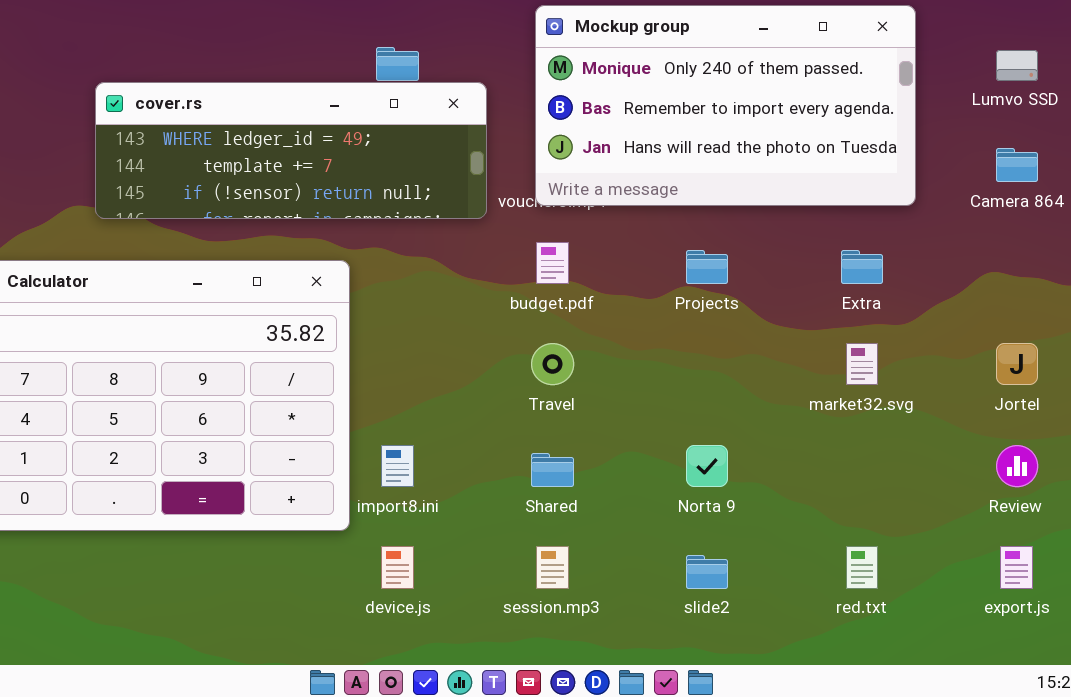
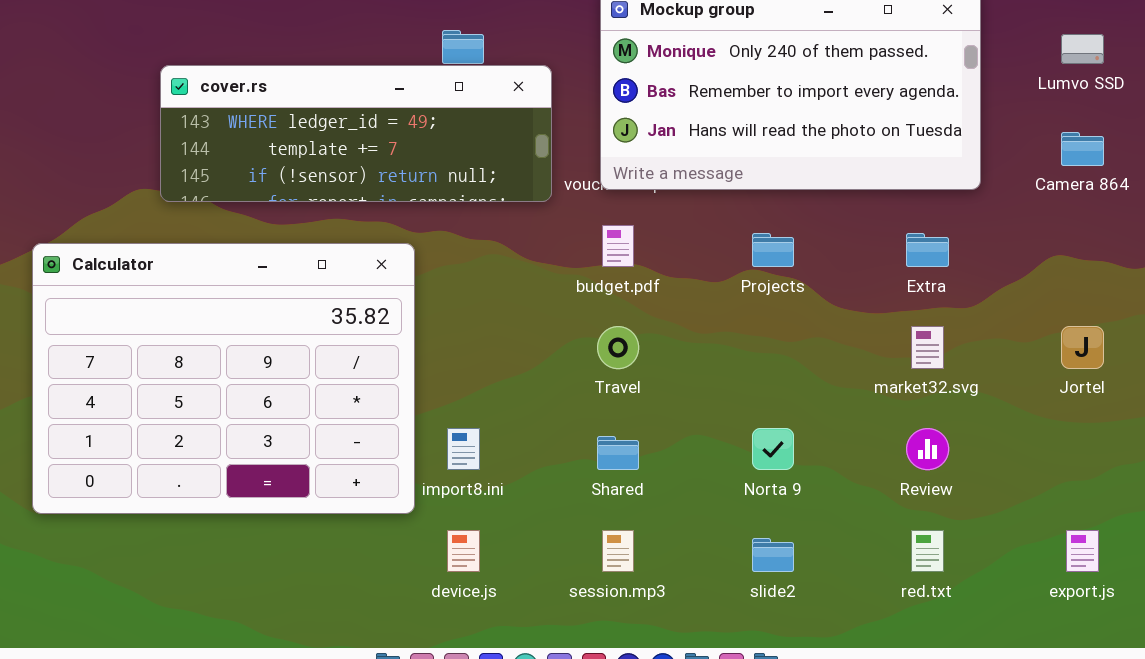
Review: [996,445,1038,487] -> [906,428,949,470], moved

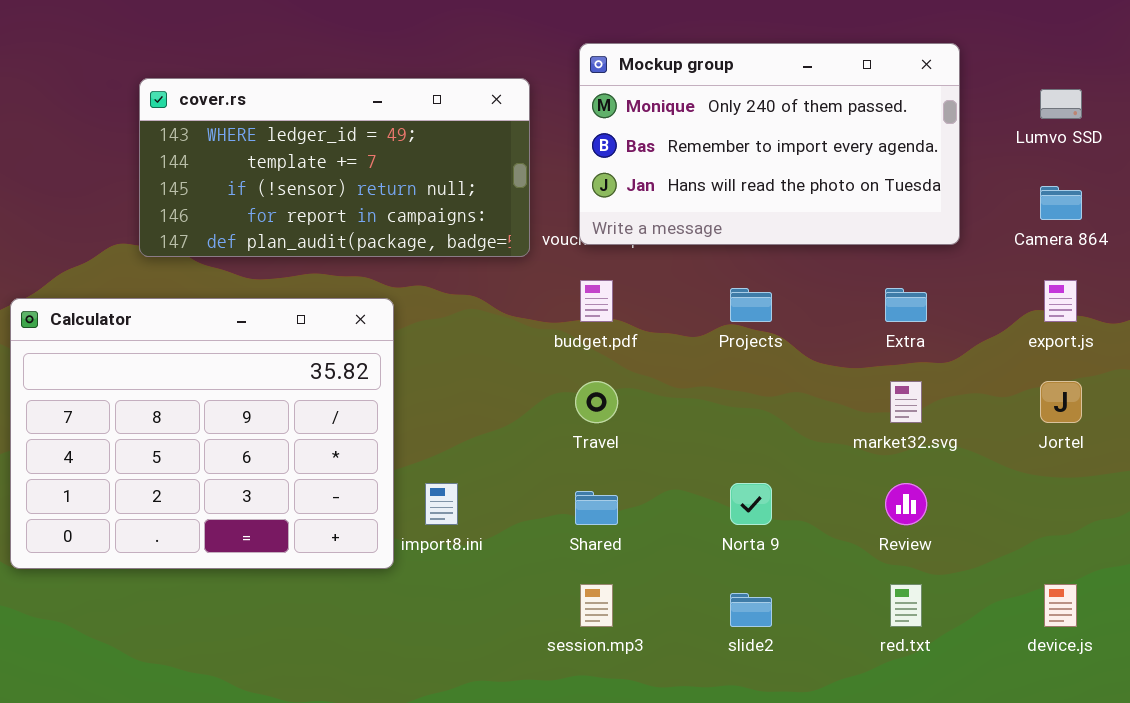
cover.rs: [160,65,552,202] -> [139,78,530,257], resized
device.js: [447,530,480,572] -> [1044,584,1077,627], moved
export.js: [1066,530,1099,572] -> [1044,280,1077,322], moved

